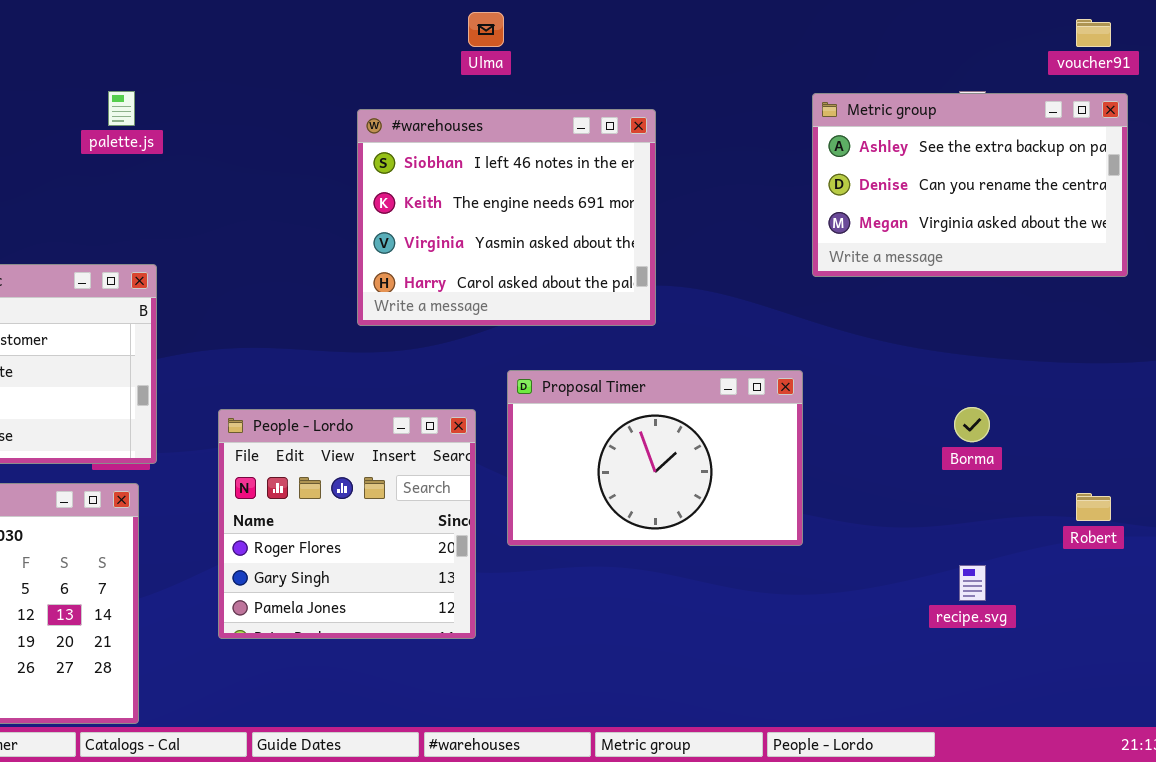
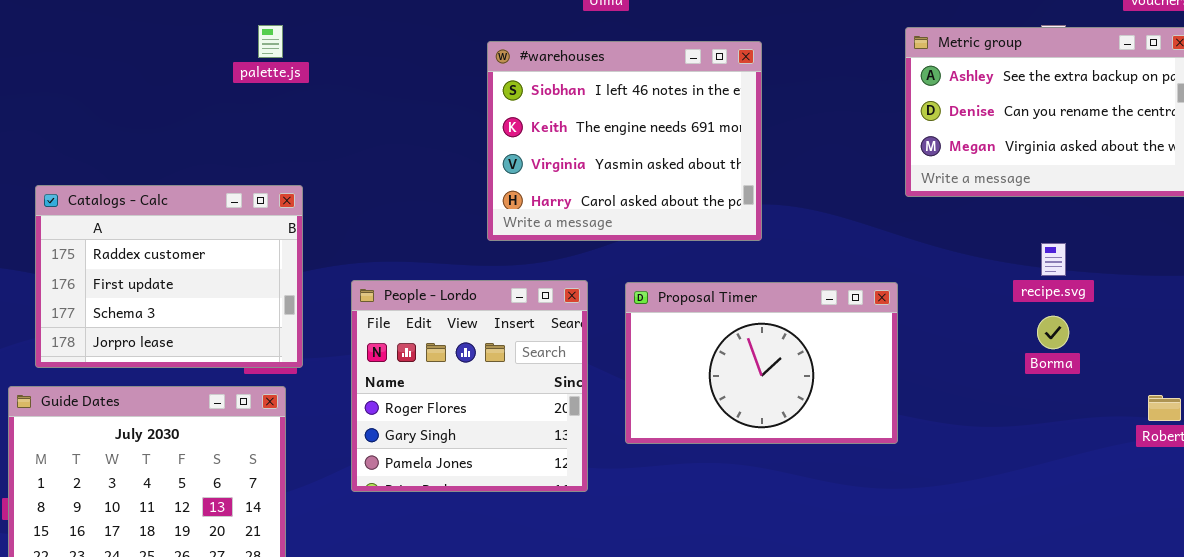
People - Lordo: [218,409,476,639] -> [351,280,588,492], moved
recipe.svg: [959,565,986,601] -> [1041,243,1066,276], moved

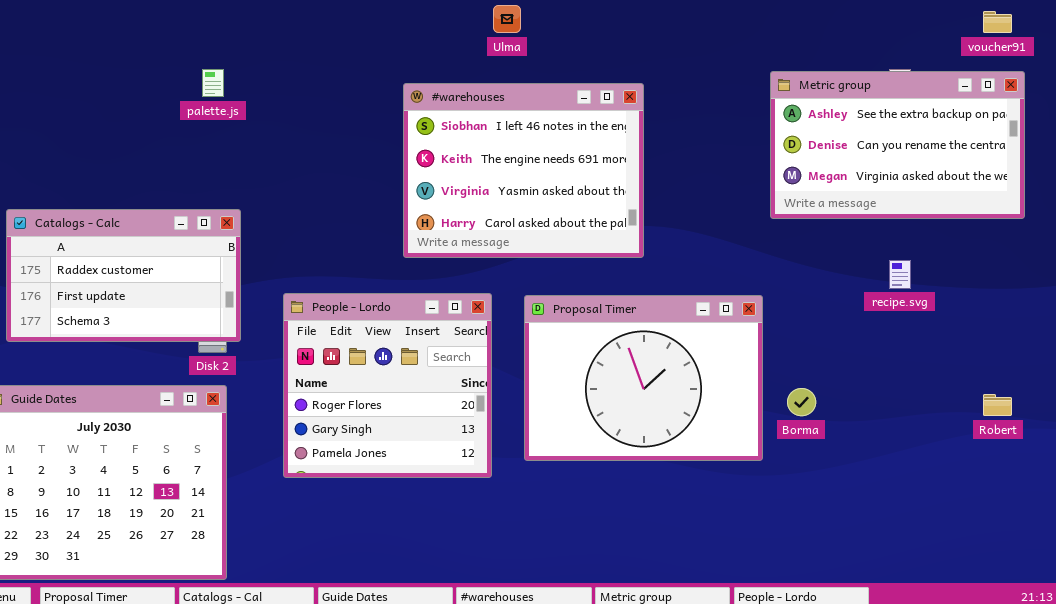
Catalogs - Calc: [35,185,303,368] -> [6,209,241,342], resized
Proposal Timer: [625,282,898,444] -> [524,295,763,461], resized
Borma: [1037,316,1069,349] -> [787,388,816,416], moved

